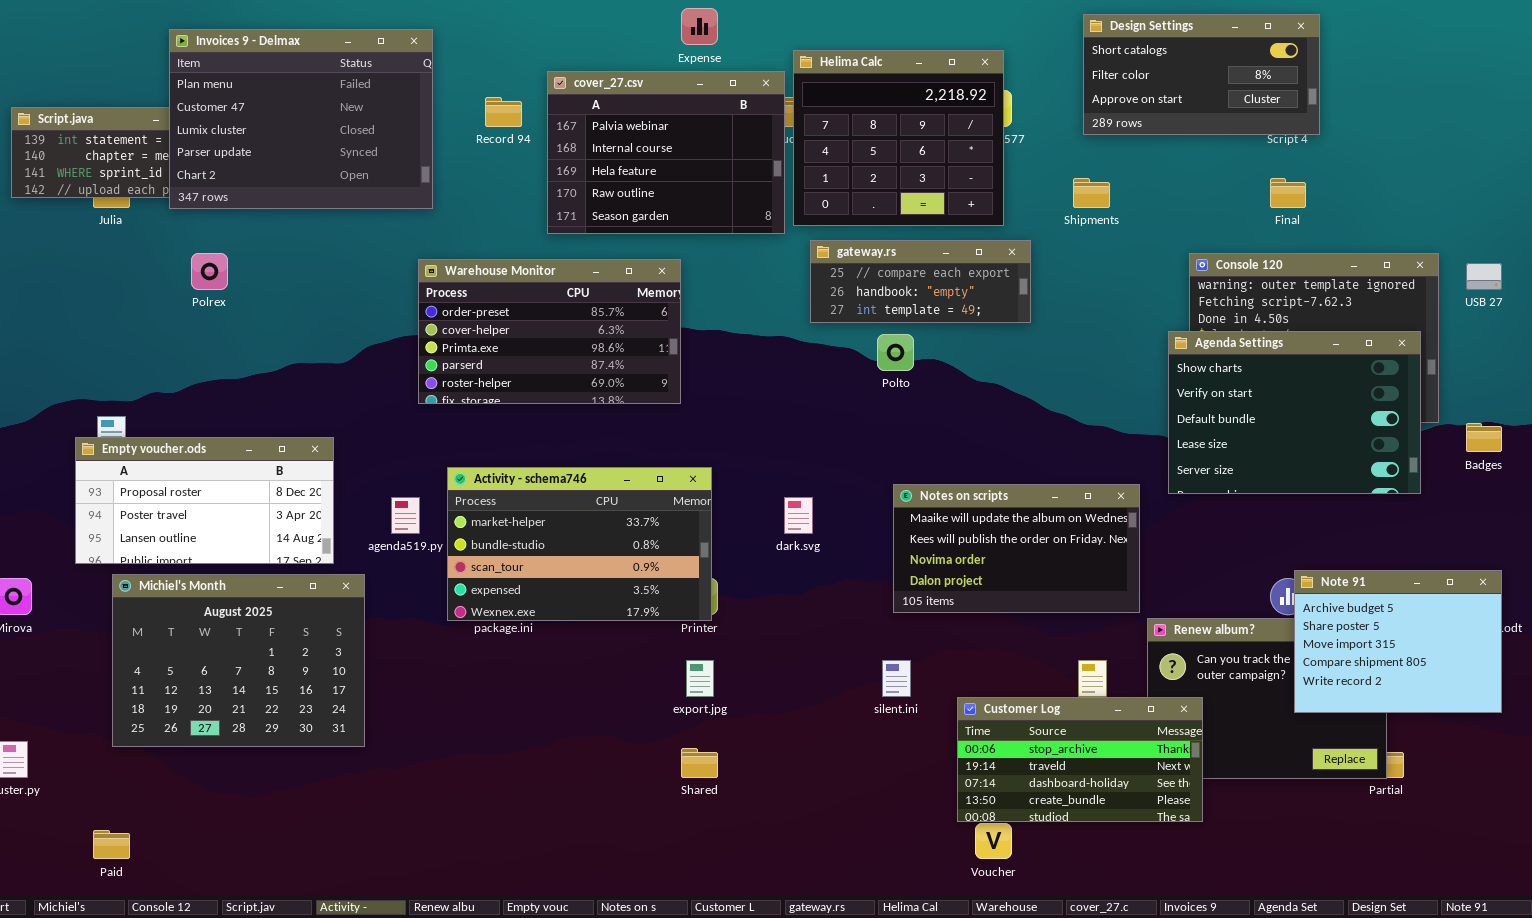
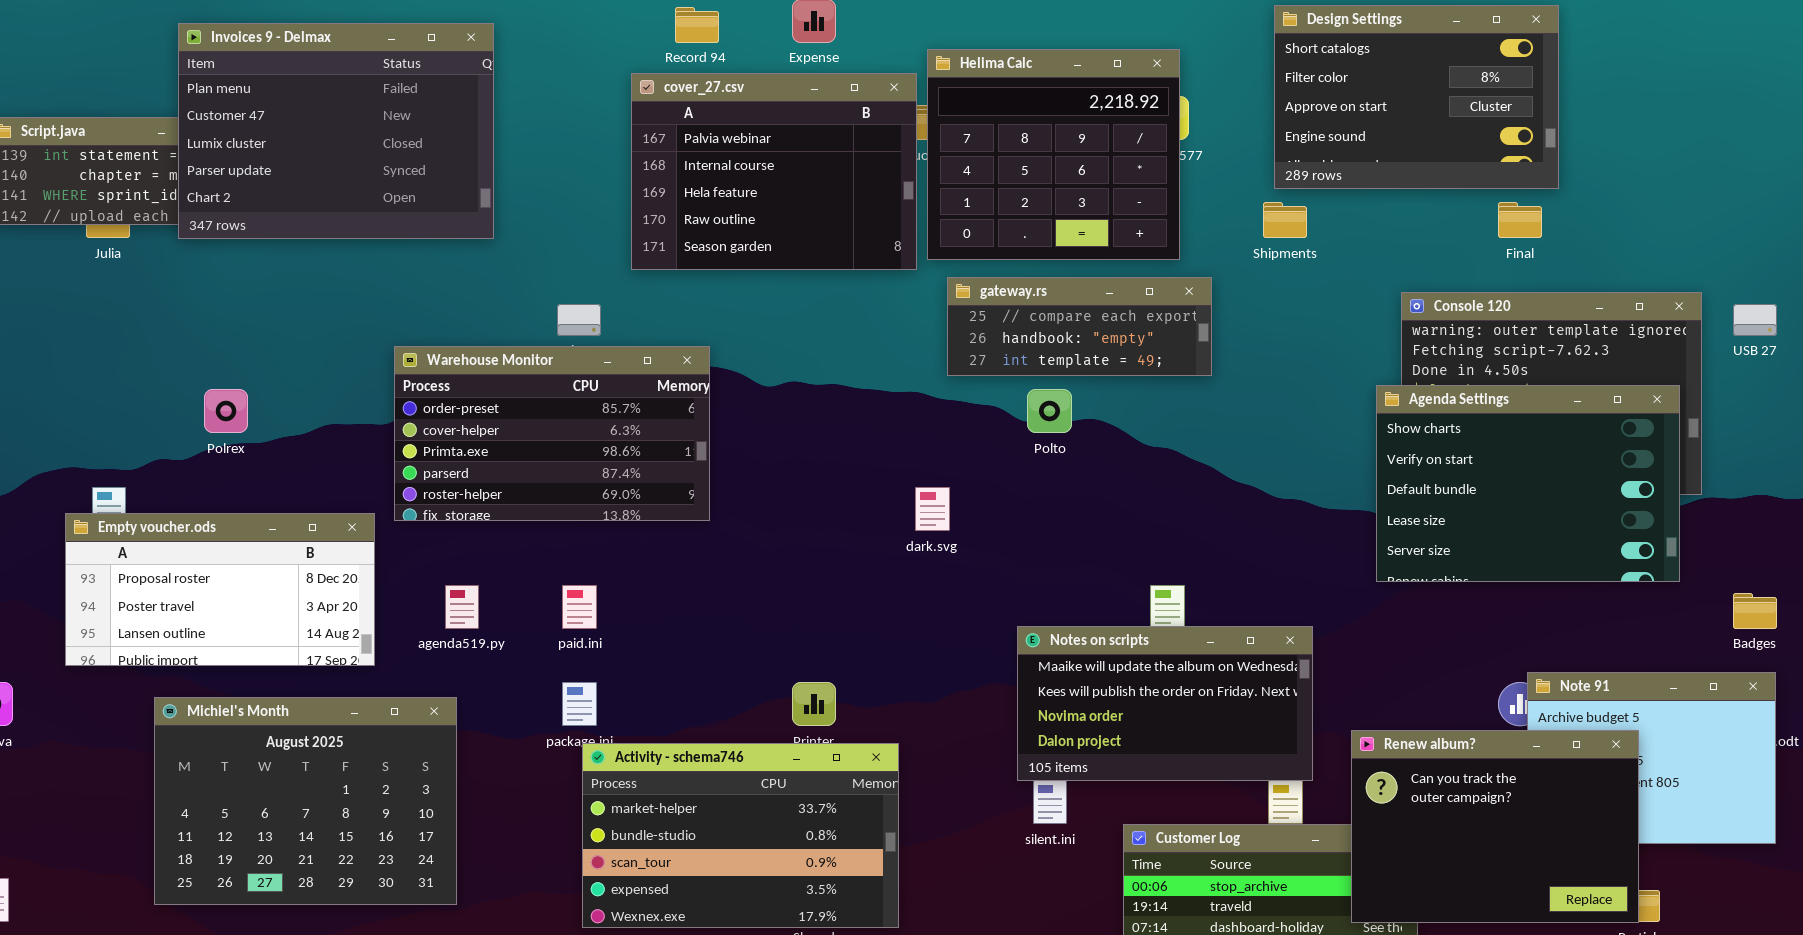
Design Settings: [1083,14,1320,135] -> [1274,5,1559,189], resized
Record 94: [485,97,522,127] -> [675,7,719,43], moved
Polrex: [191,253,228,290] -> [204,389,248,433], moved
Warehouse Monitor: [418,259,681,404] -> [394,346,710,521], moved
Badges: [1466,423,1502,452] -> [1733,593,1777,629], moved
Activity - schema746: [447,467,712,621] -> [582,743,899,928], moved
Notes on scripts: [893,484,1140,613] -> [1017,626,1313,781], moved
dark.svg: [784,497,813,534] -> [915,487,950,531], moved
Michiel's Month: [112,574,365,747] -> [154,697,457,905], moved
Renew album?: [1147,618,1387,779] -> [1351,730,1639,923], raised

